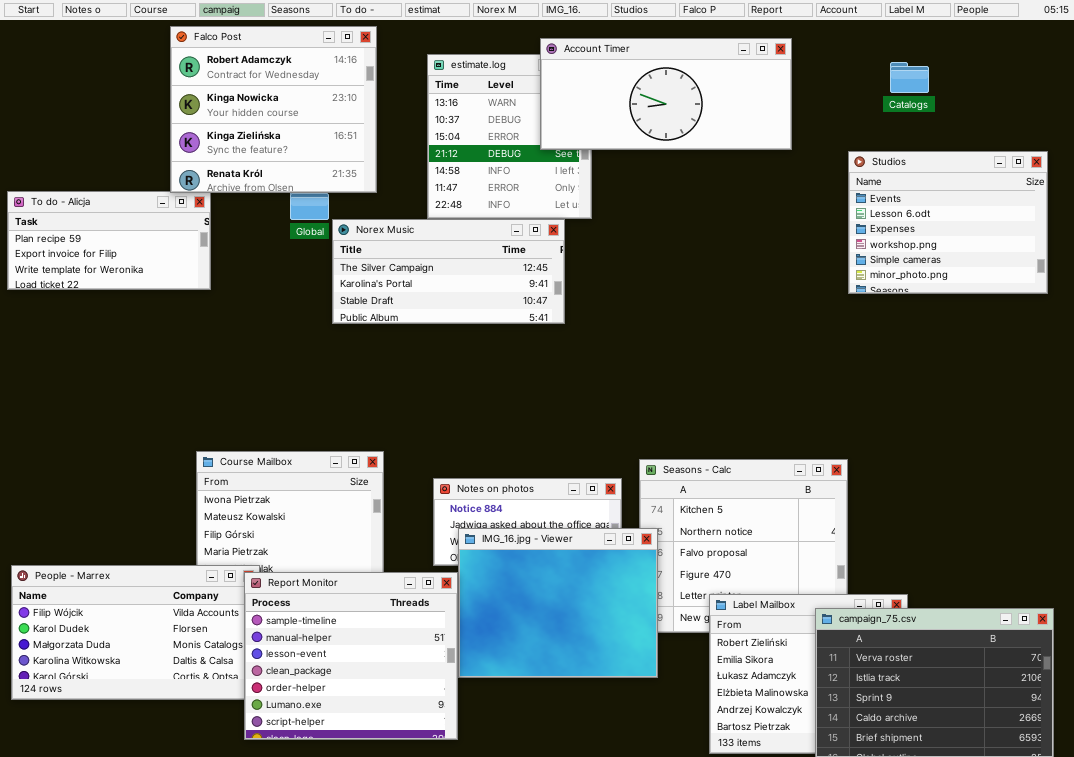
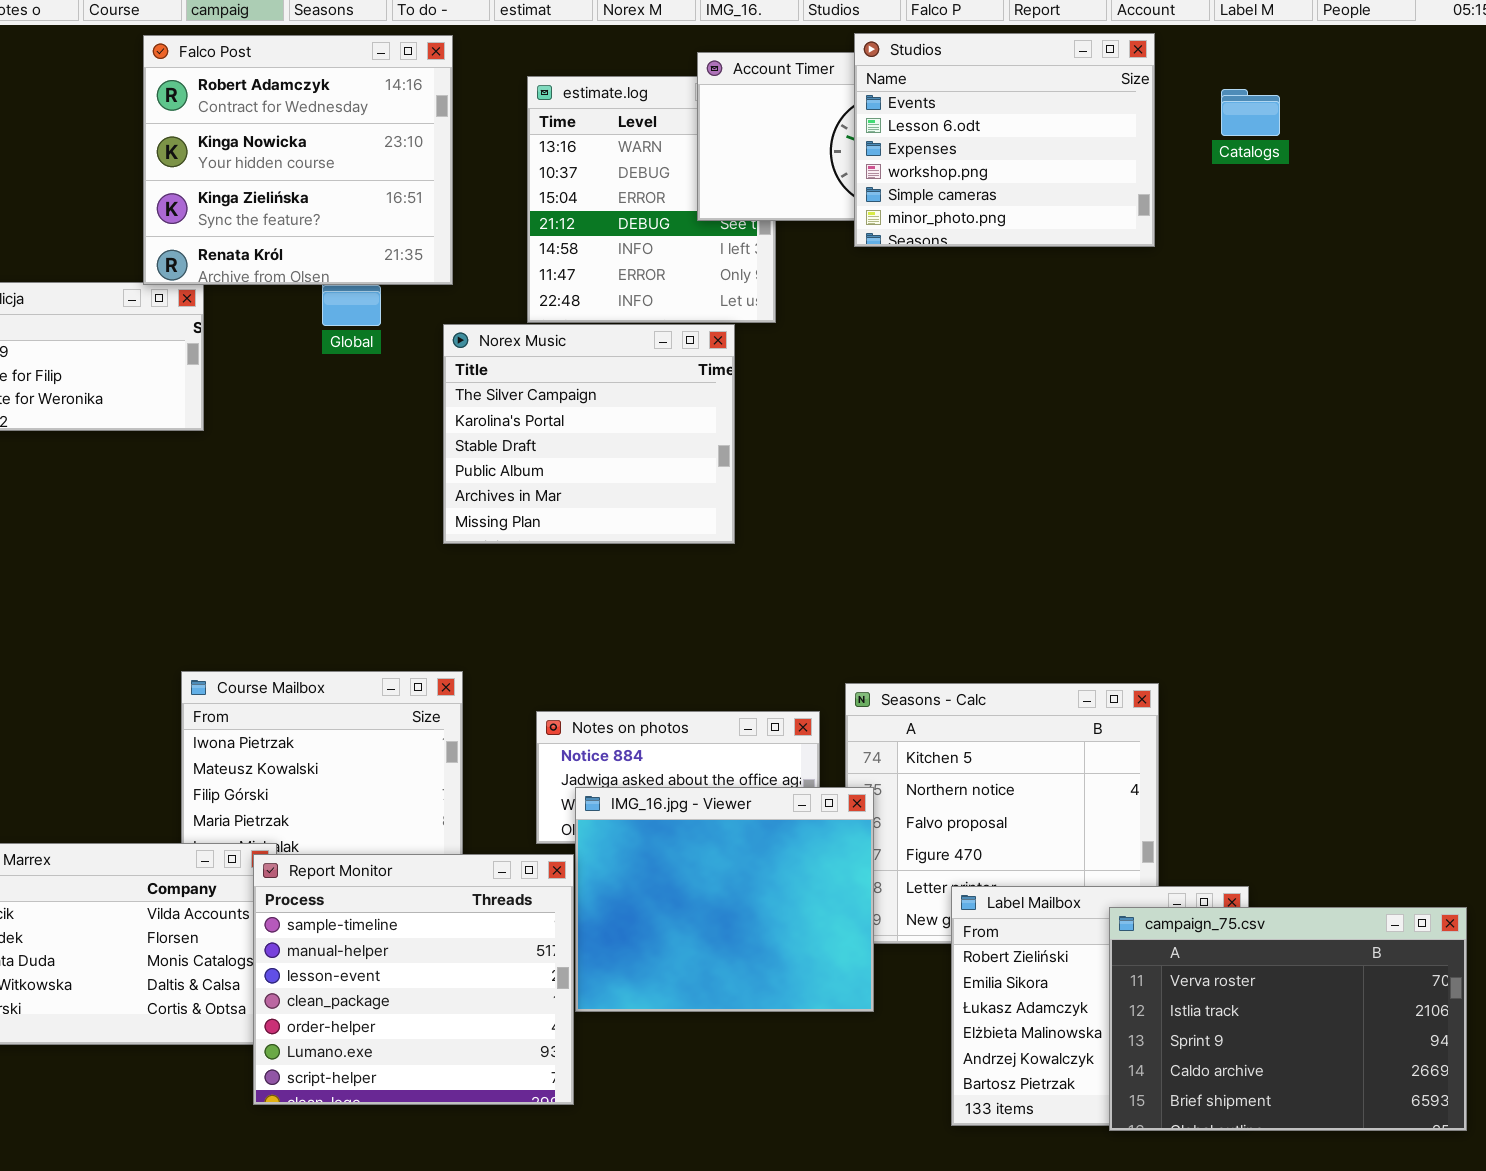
Studios: [848,151,1048,294] -> [854,33,1155,247], moved
Norex Music: [332,219,565,324] -> [443,324,735,544], resized

